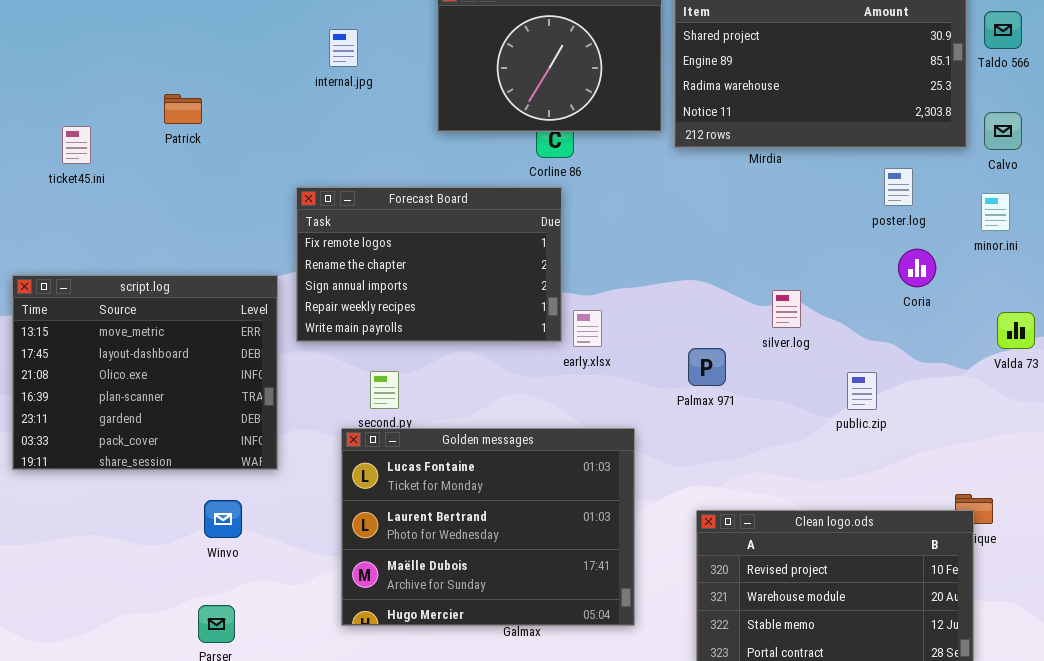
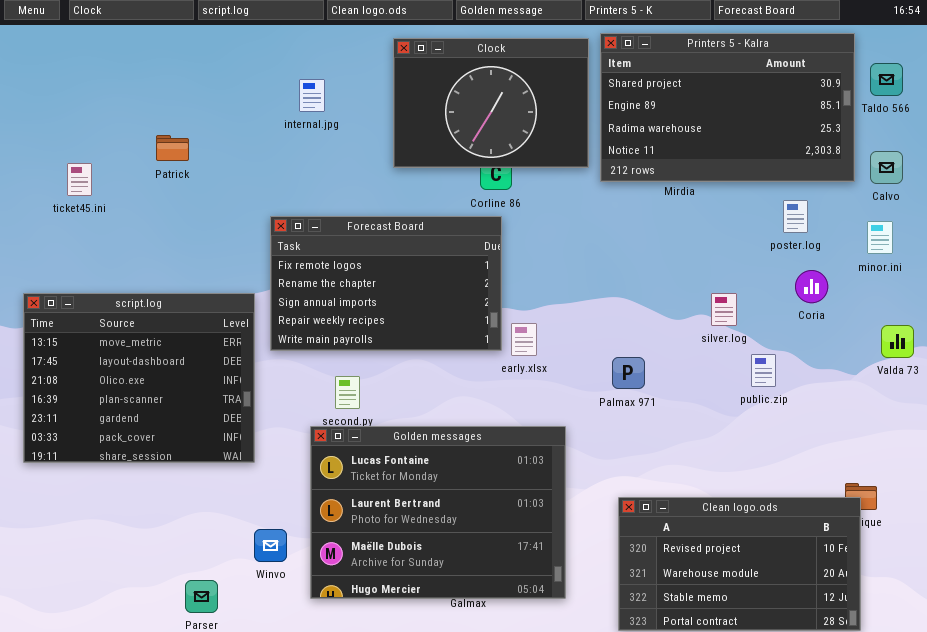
silver.log: [772,290,801,328] -> [711,293,737,326], moved
public.zip: [847,372,877,410] -> [751,354,776,387], moved
Winvo: [204,500,242,538] -> [254,529,287,562], moved

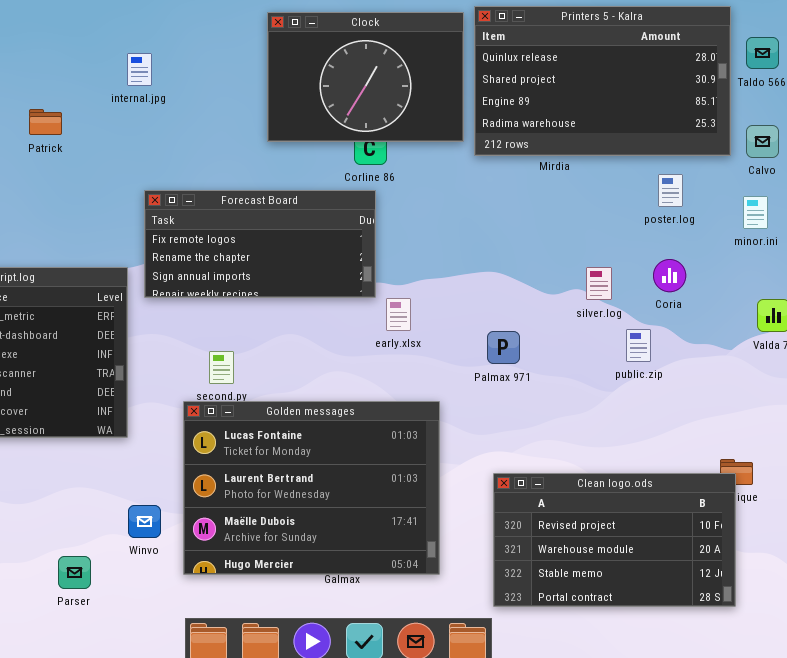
Printers 5 - Kalra: [600,33,855,182] -> [474,6,731,156], scrolled up 1 row
internal.jpg: [299,79,325,112] -> [127,53,152,86], moved
Forecast Board: [270,216,502,351] -> [144,190,376,298], resized
Coria: [795,270,828,303] -> [653,259,686,292], moved

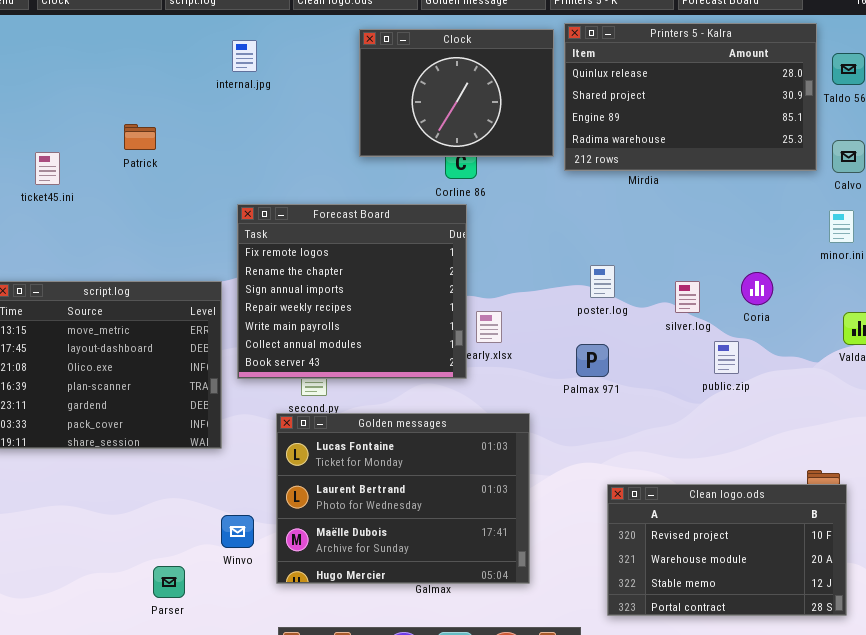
internal.jpg: [127,53,152,86] -> [232,40,257,72], moved
poster.log: [658,174,683,207] -> [590,265,615,298], moved
Forecast Board: [144,190,376,298] -> [237,204,467,379], resized
Clean logo.ods: [493,473,736,607] -> [607,484,847,616], moved

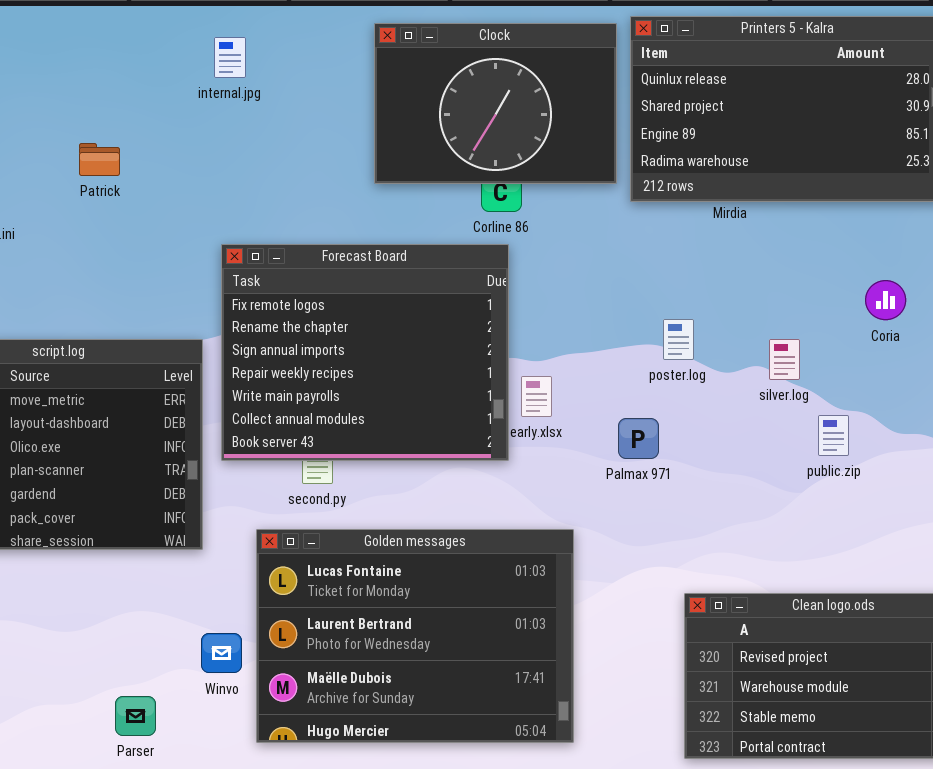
Coria: [741,272,773,305] -> [865,280,906,320], moved
Palmax 971: [576,344,609,377] -> [618,418,659,459], moved
Golden messages: [276,413,530,584] -> [256,529,574,743], moved

